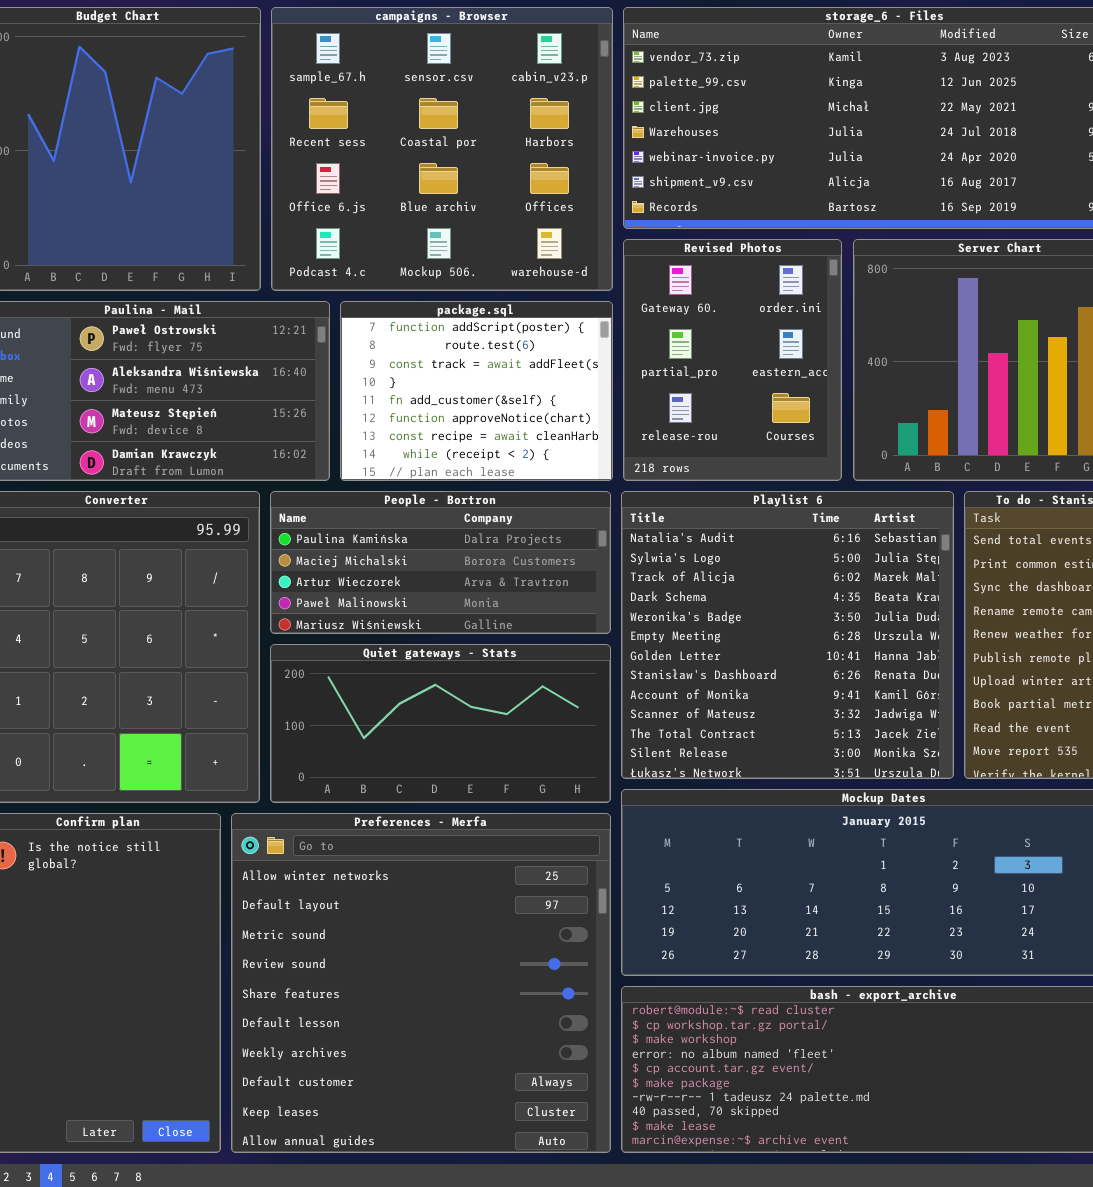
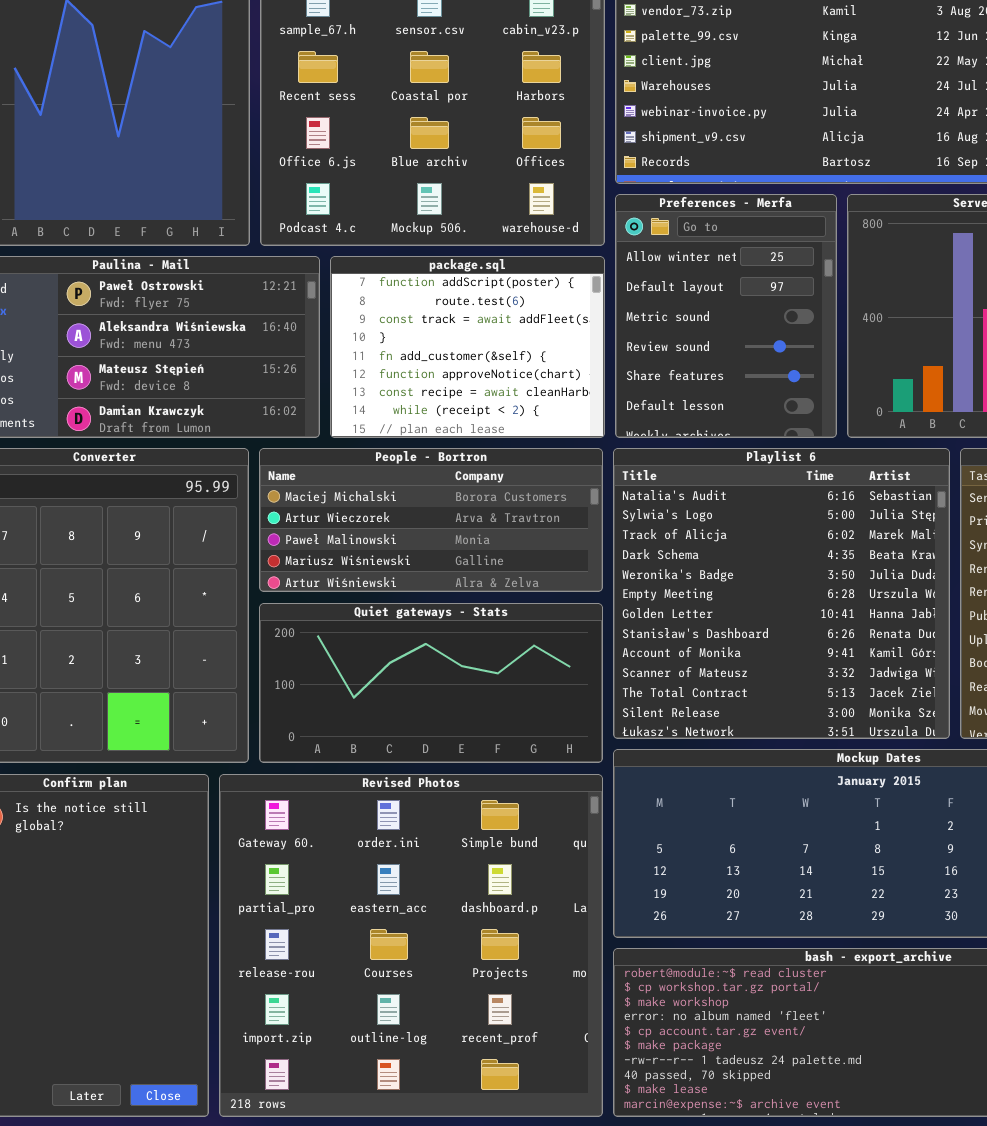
Revised Photos: [623,239,842,481] -> [219,774,603,1117], moved, resized
People - Bortron: [270,491,611,634] -> [259,448,603,592], scrolled down 1 row
Preferences - Merfa: [231,813,611,1153] -> [615,194,837,438], moved, resized

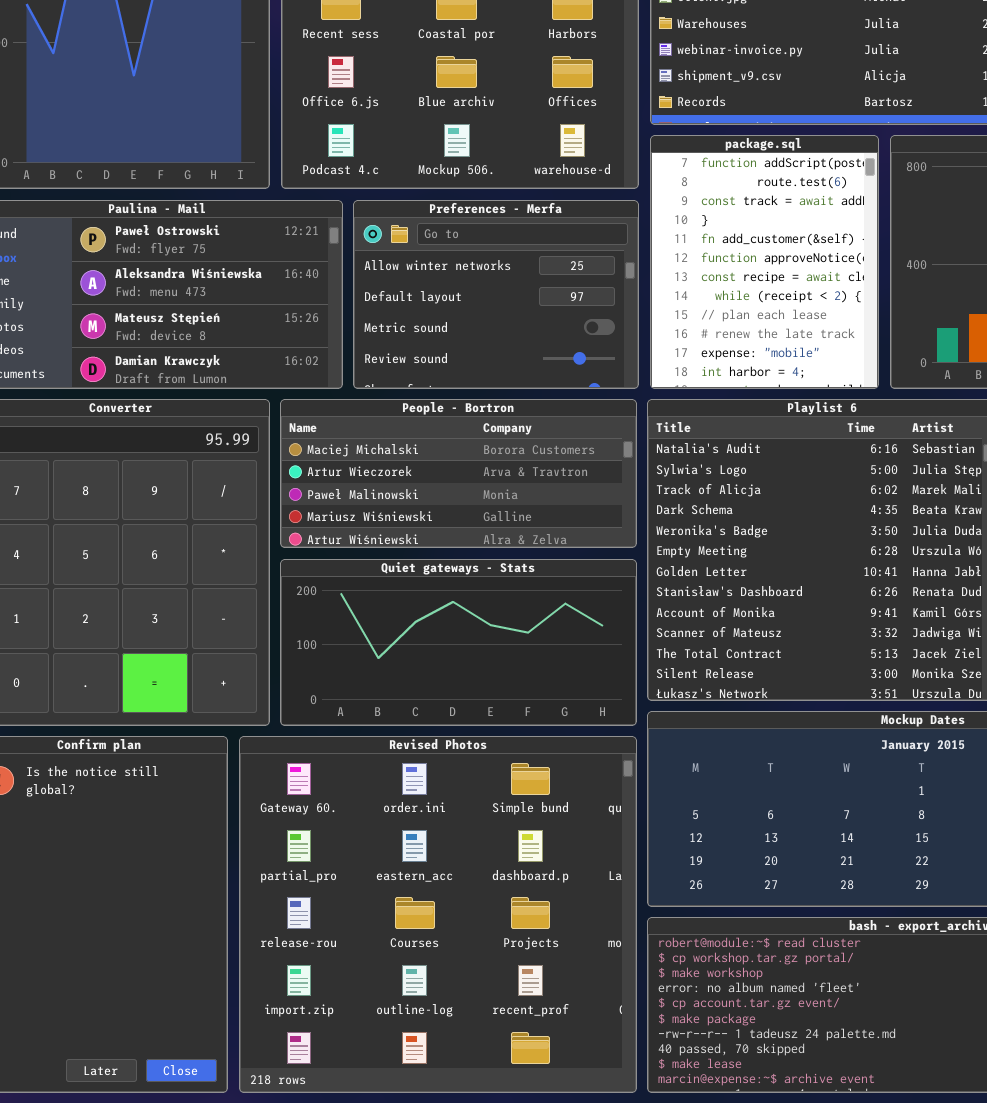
Preferences - Merfa: [615,194,837,438] -> [353,200,639,389], moved, resized
package.sql: [330,256,605,438] -> [650,135,879,389], moved, resized

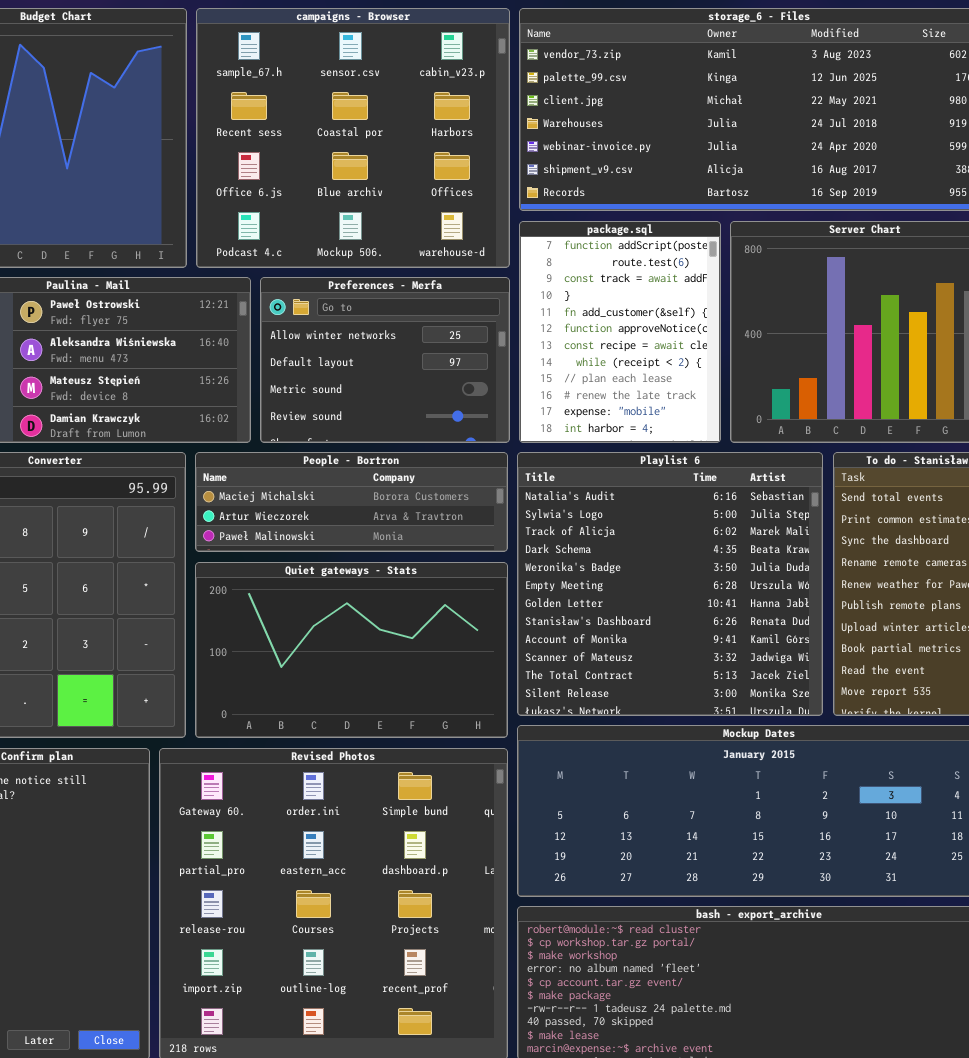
People - Bortron: [280,399,637,548] -> [195,452,508,552], resized
Quiet gateways - Stats: [280,559,637,726] -> [195,562,508,738], resized

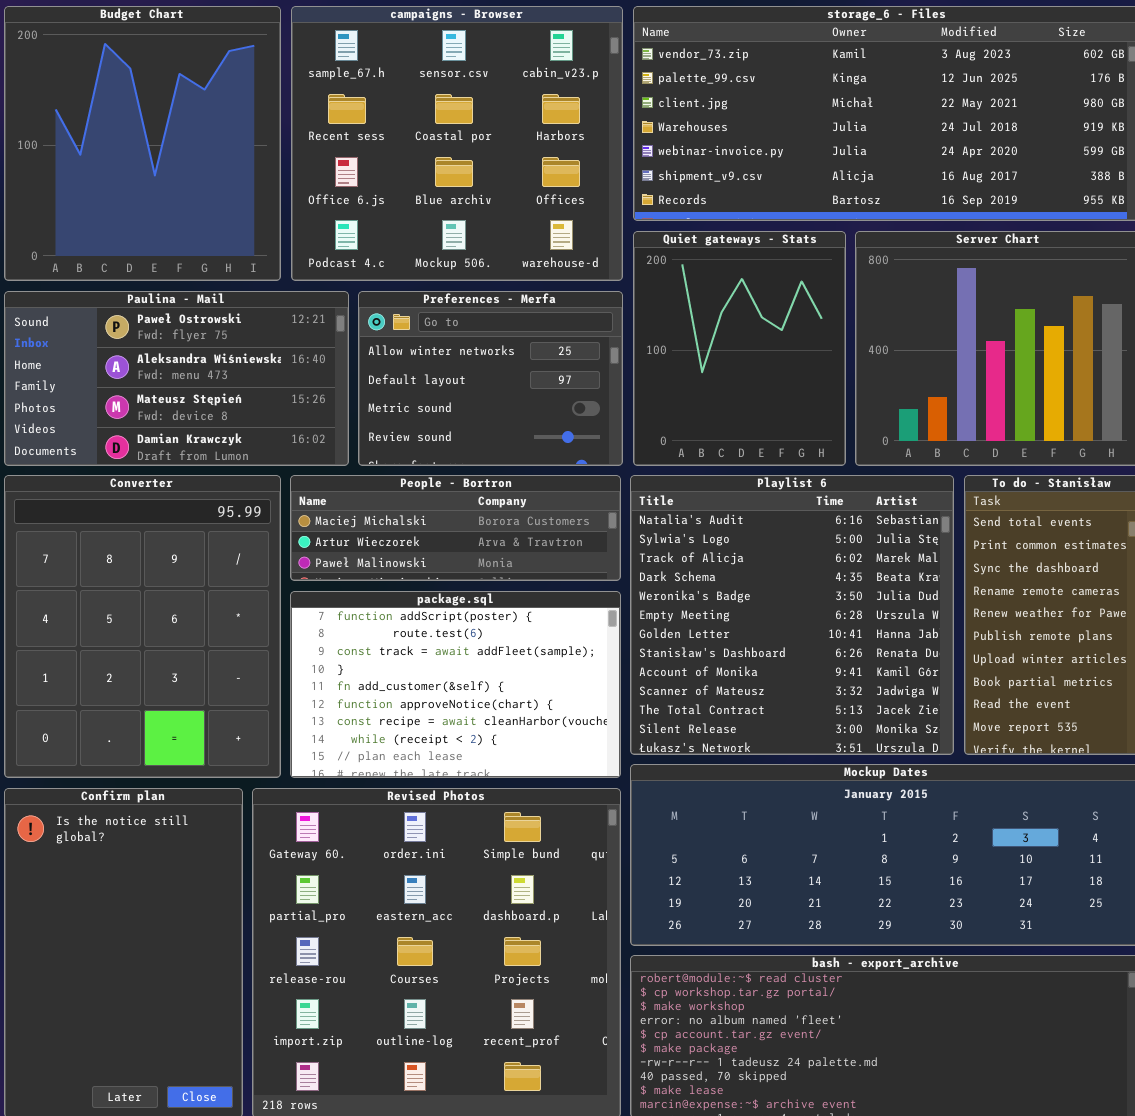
package.sql: [519,221,721,443] -> [290,591,621,778], moved, resized
Quiet gateways - Stats: [195,562,508,738] -> [633,231,846,466], moved, resized

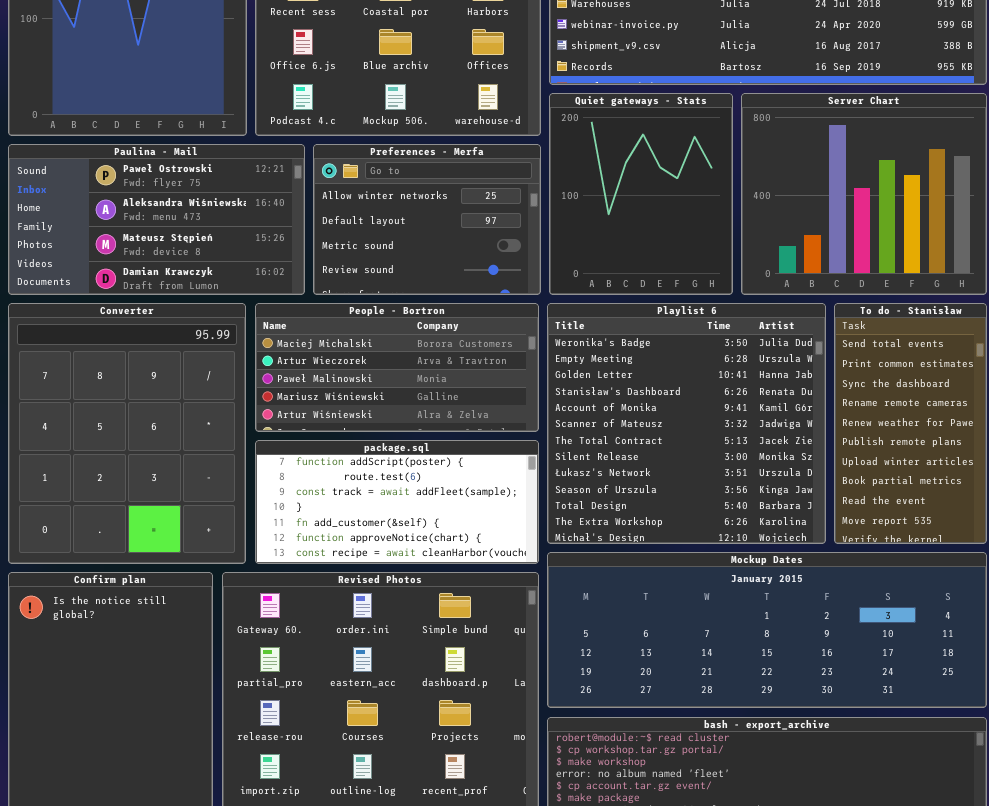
People - Bortron: [290,475,621,581] -> [255,303,539,432], resized
Playlist 6: [630,475,954,755] -> [547,303,826,544], scrolled down 4 rows
package.sql: [290,591,621,778] -> [255,440,539,564], resized

